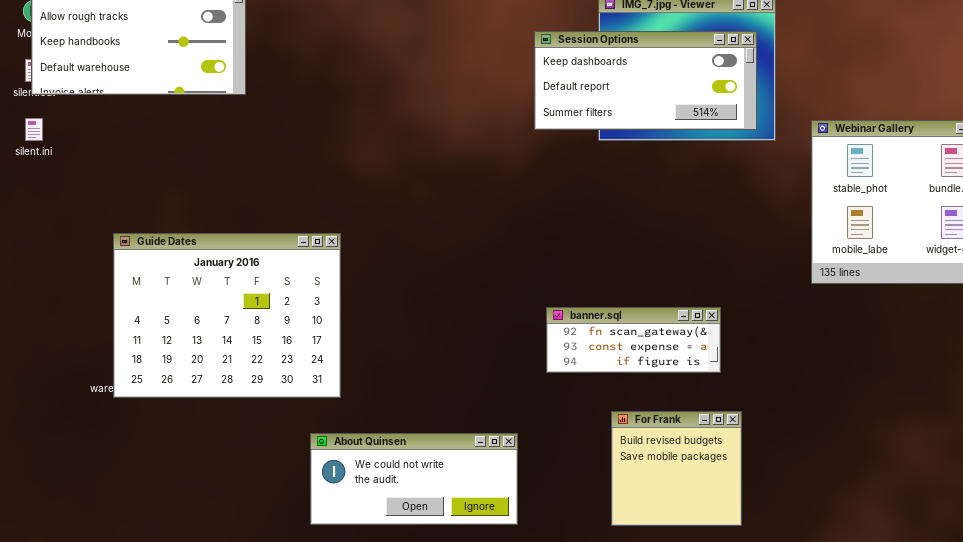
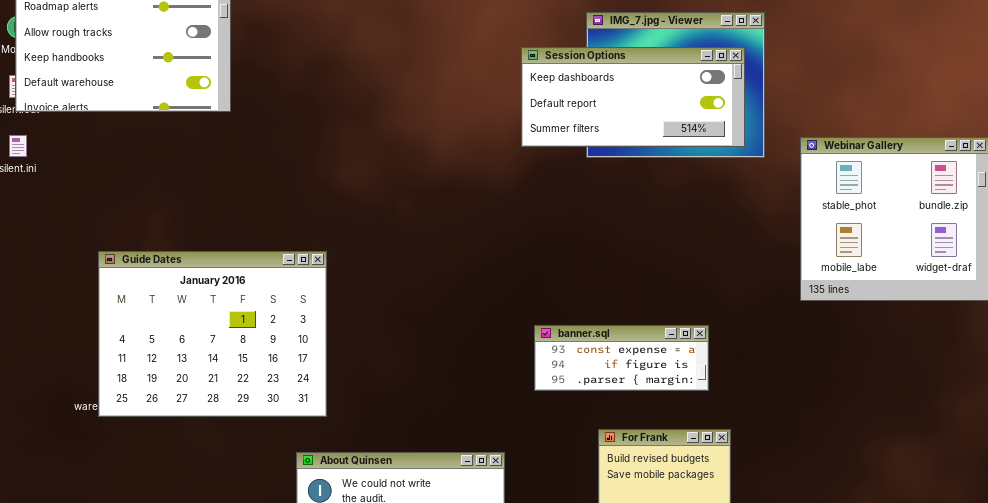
banner.sql: [546,307,721,373] -> [534,325,709,391], scrolled down 1 row

